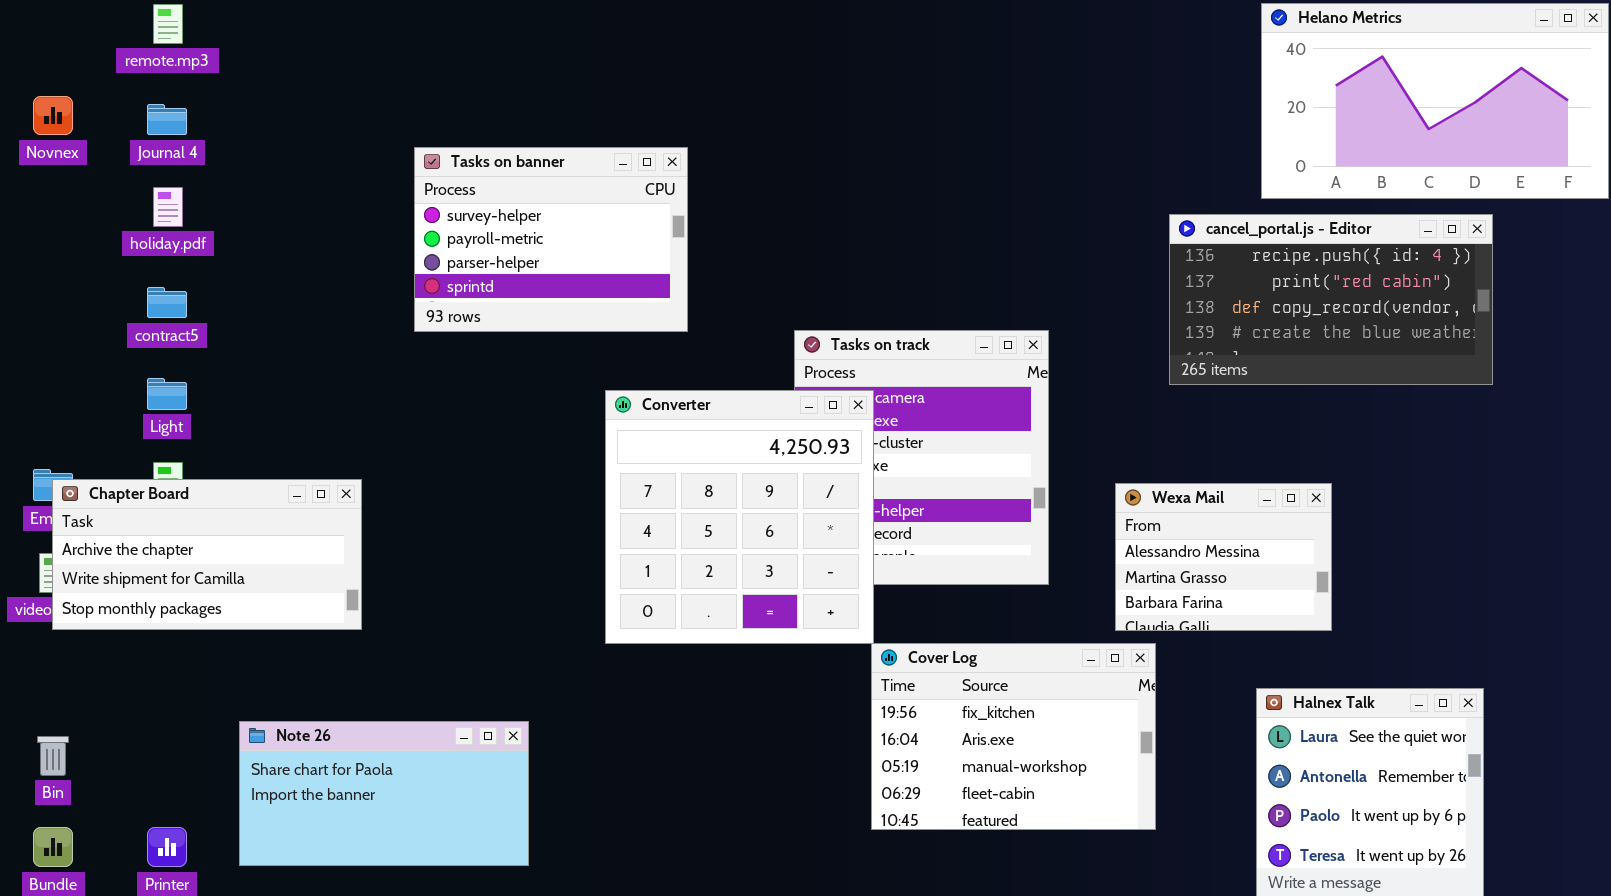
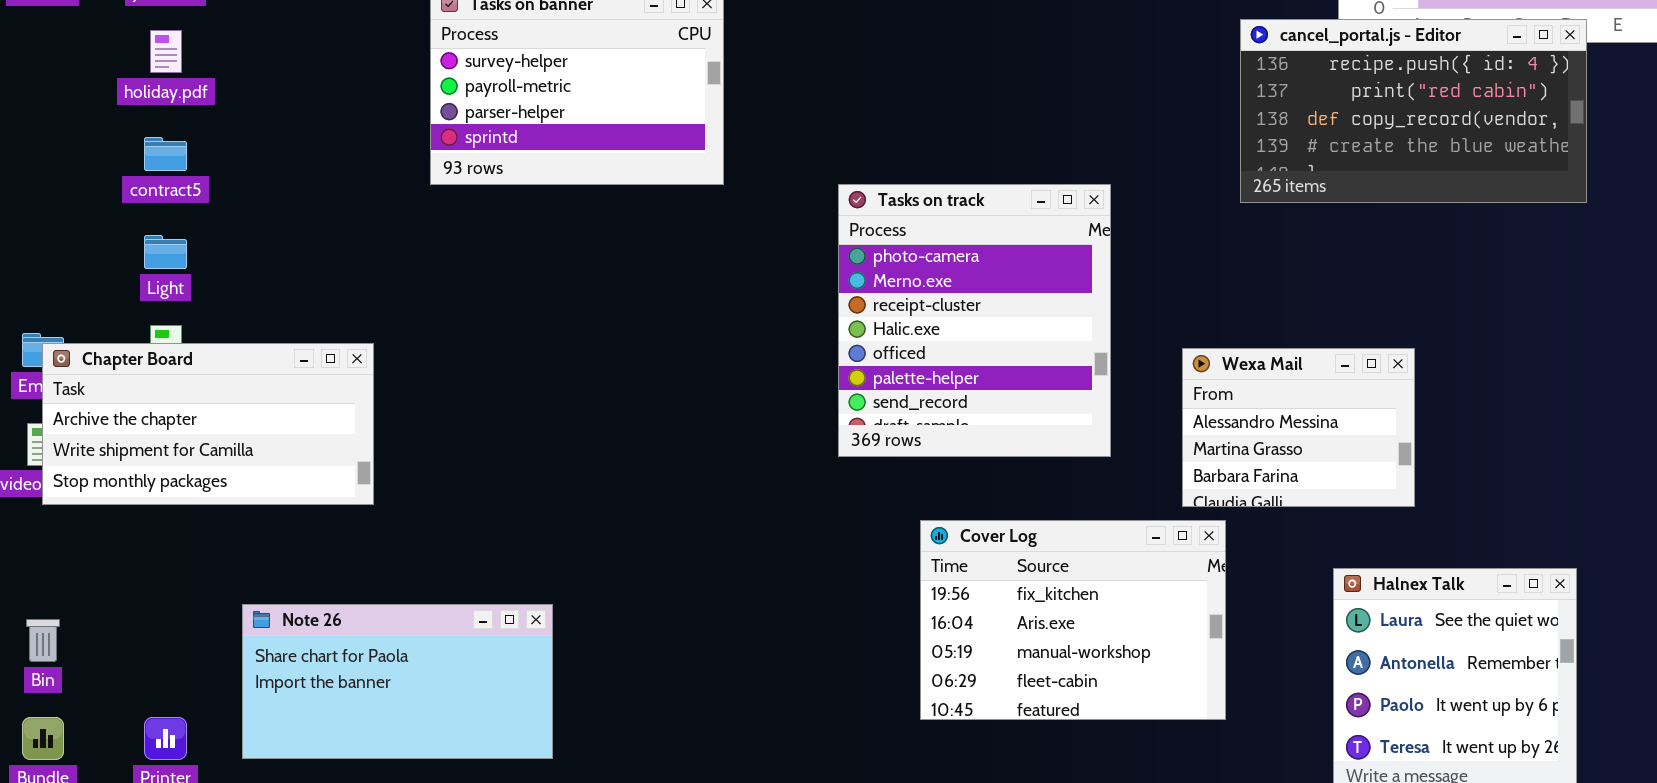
cancel_portal.js - Editor: [1169,214,1493,385] -> [1240,19,1587,203], moved
Converter: [605,390,874,644] -> none, closed

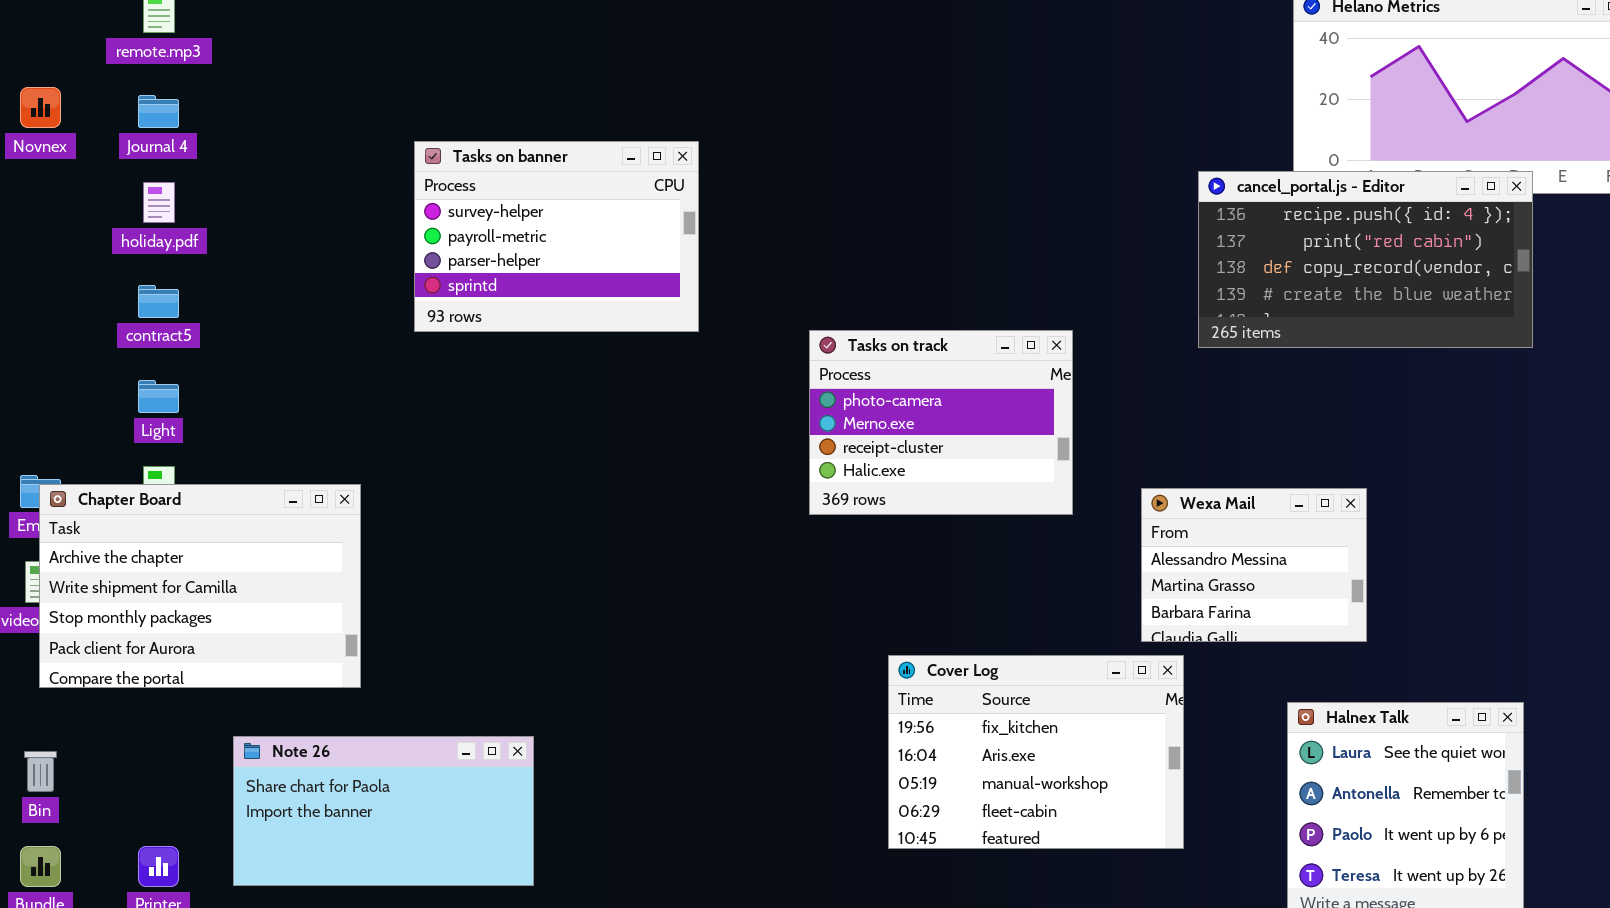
Tasks on track: [838,184,1111,457] -> [809,330,1073,515], resized
Chapter Board: [42,343,374,505] -> [39,484,361,688], resized

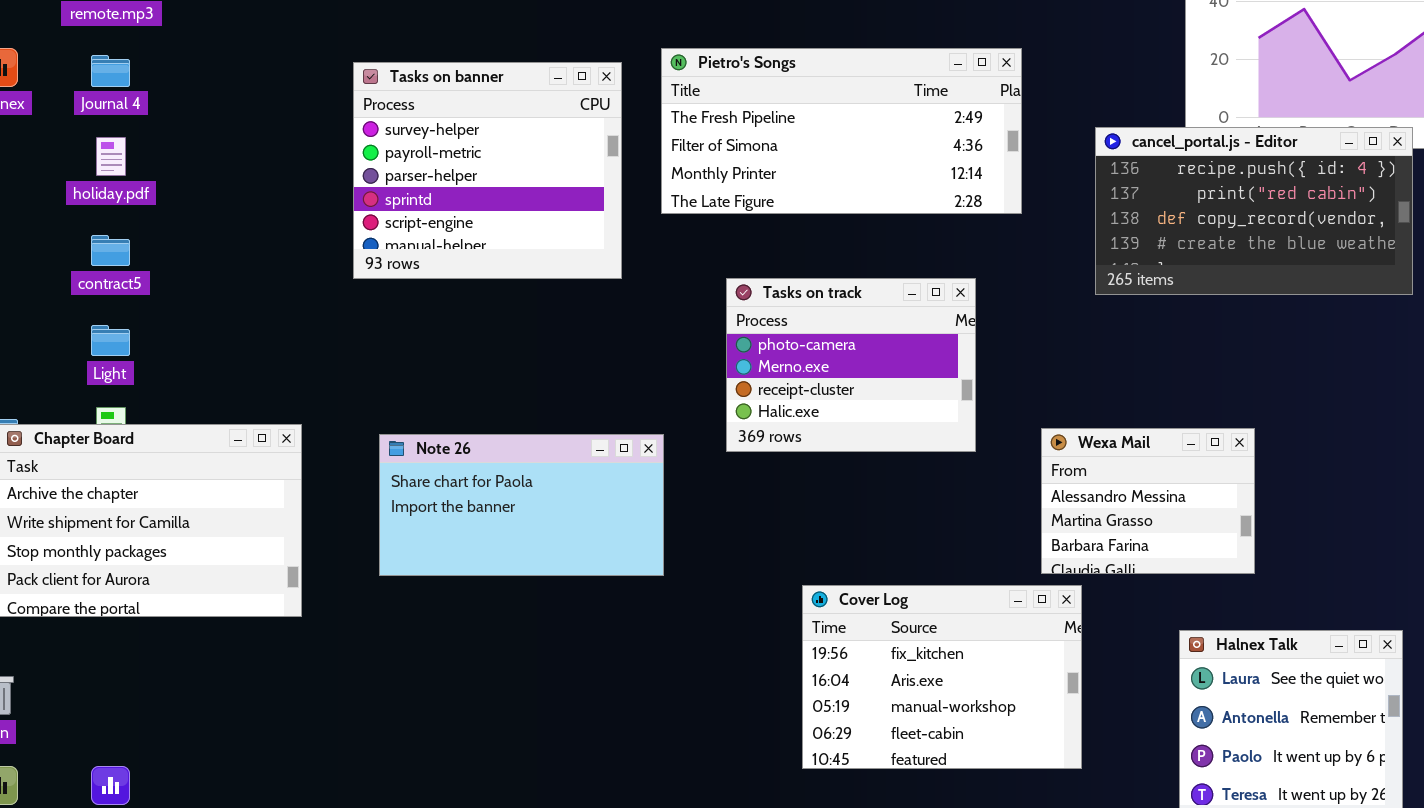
Pietro's Songs: none -> [661,48,1022,214], opened
Tasks on banner: [414,141,699,332] -> [353,62,622,279], resized
Note 26: [233,736,534,886] -> [379,434,664,576], moved

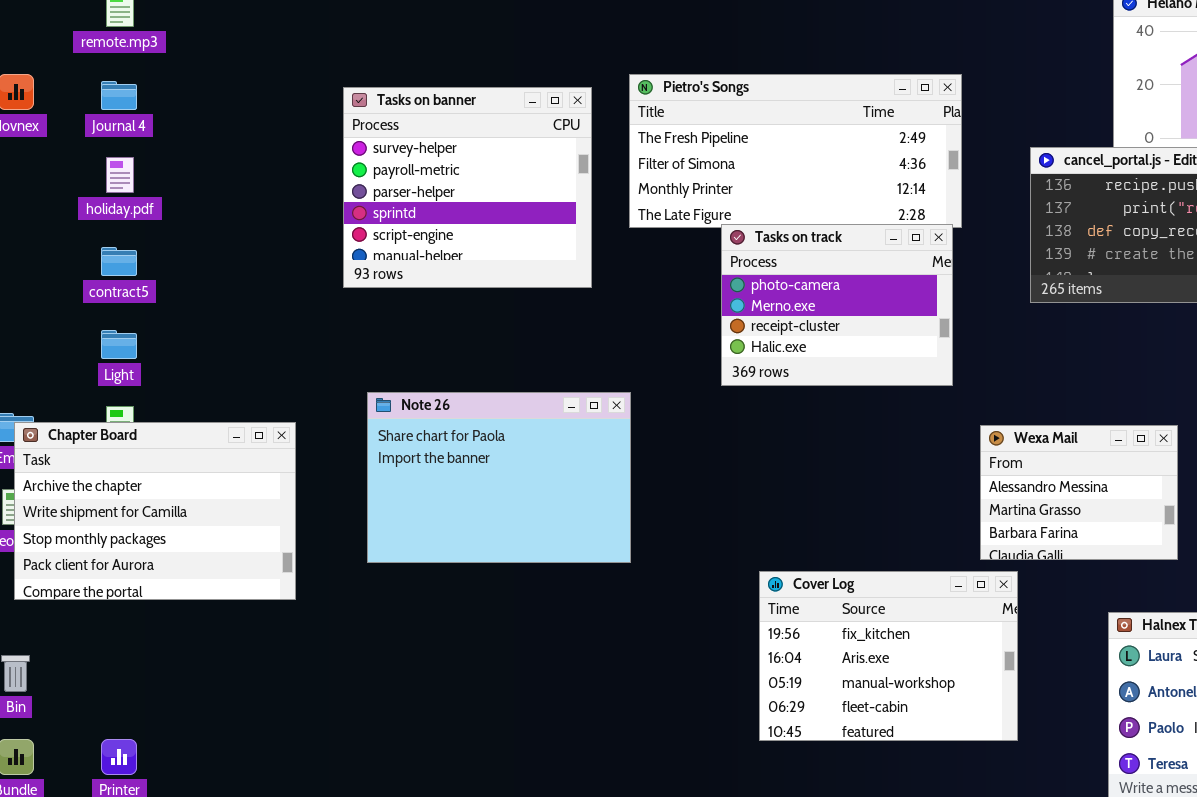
Tasks on track: [726,278,976,452] -> [721,224,953,386], moved
Note 26: [379,434,664,576] -> [367,392,631,563], resized

